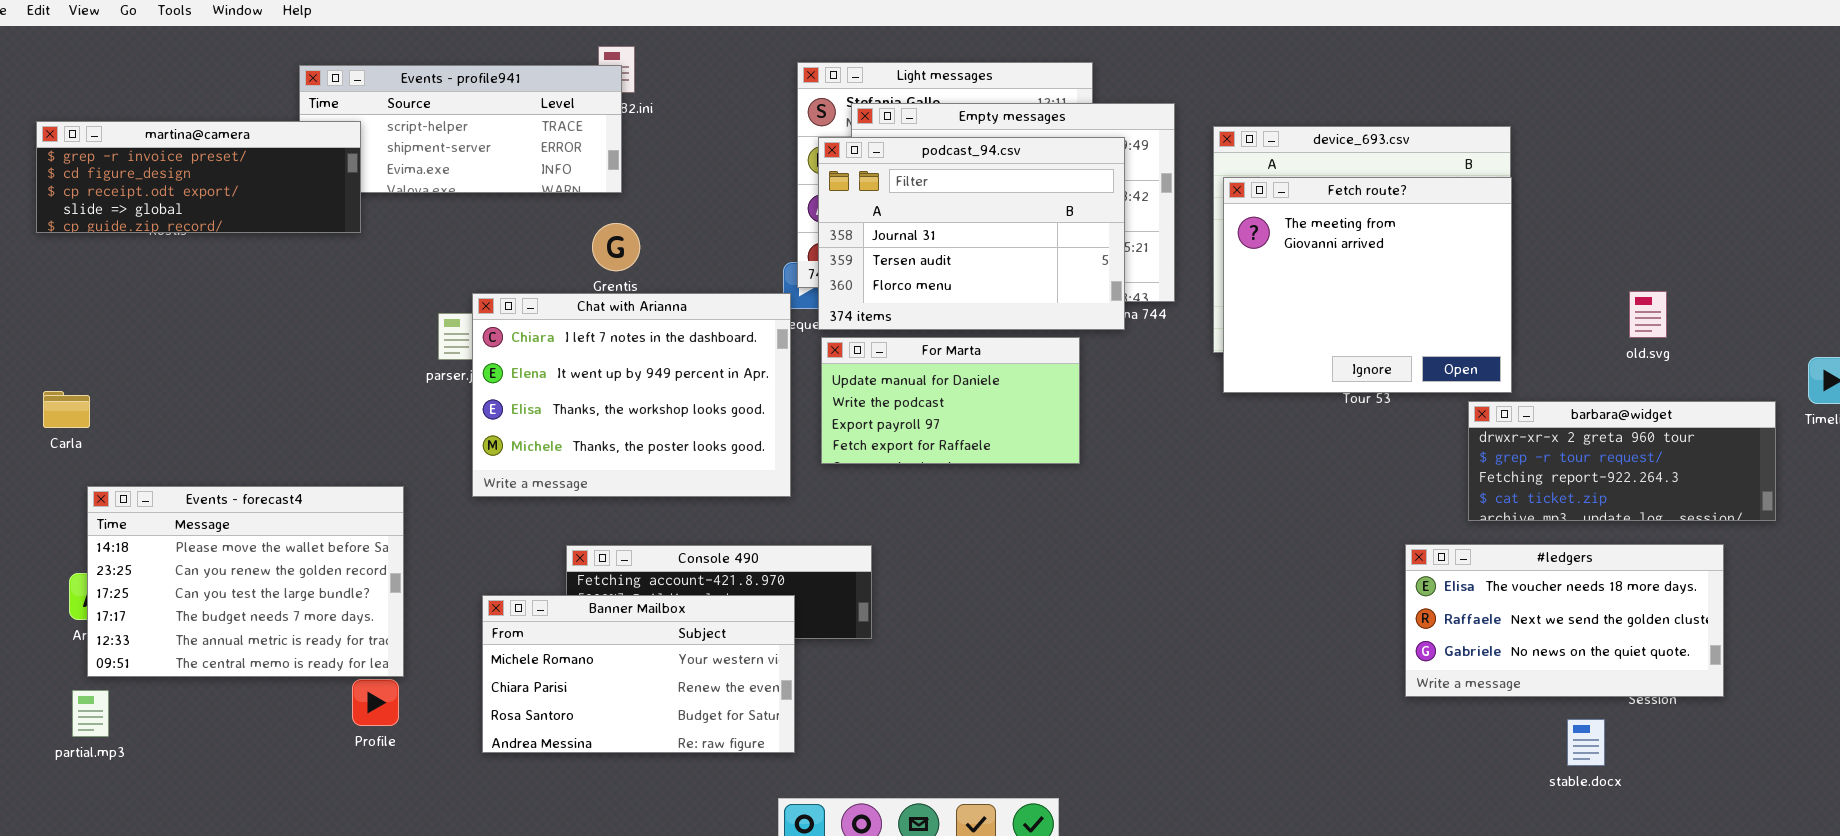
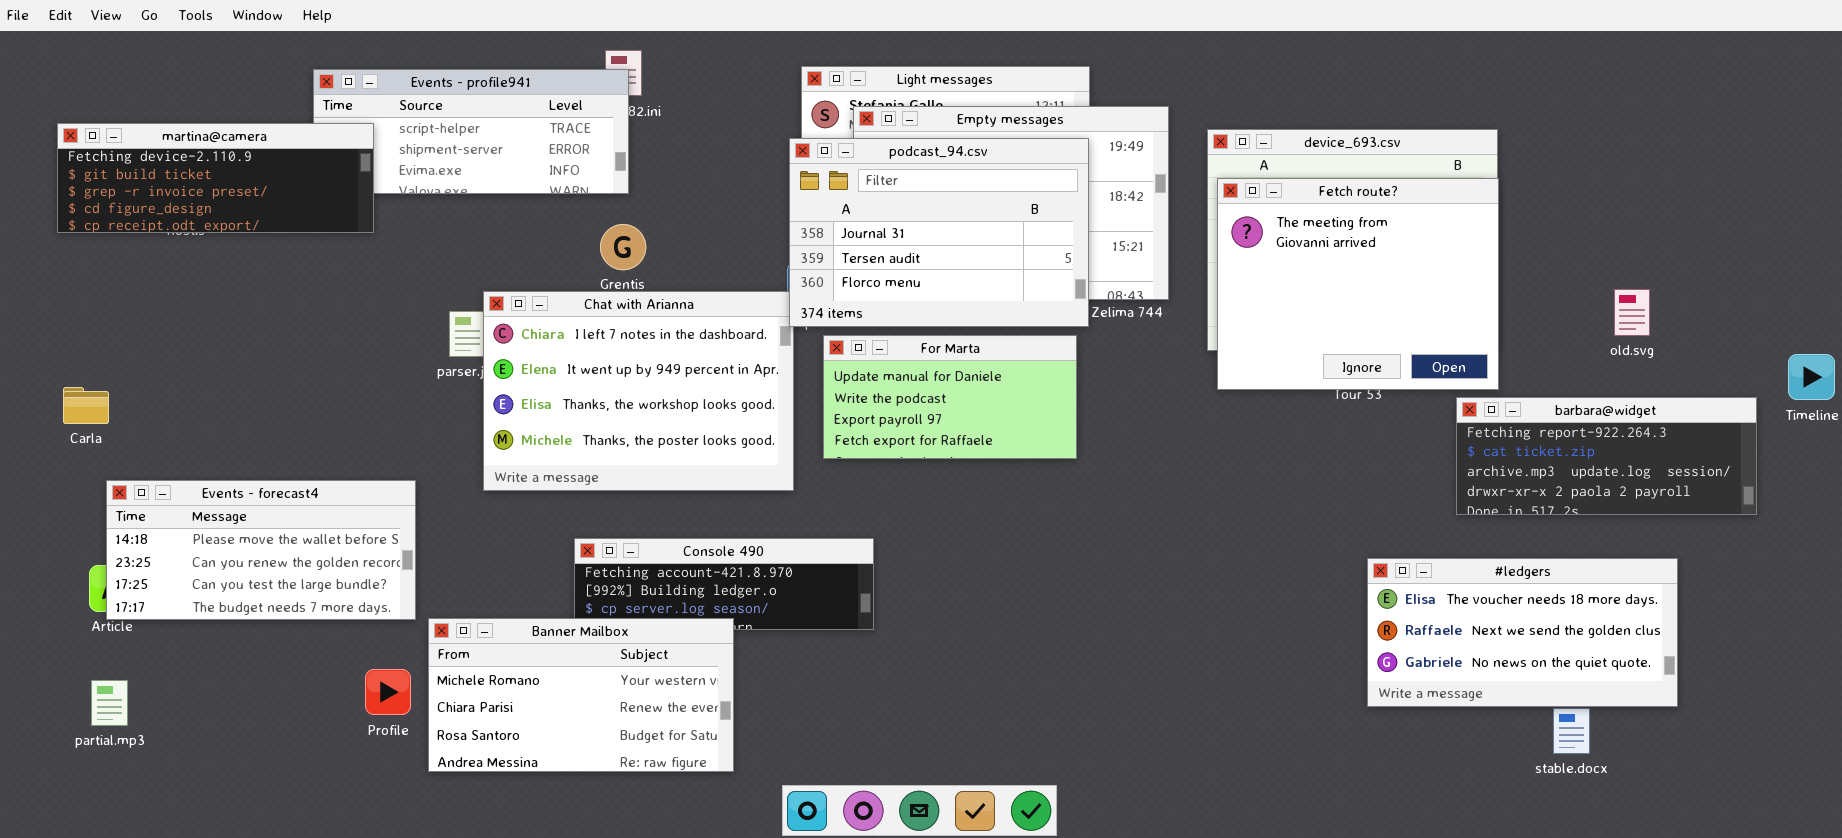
martina@camera: [36,121,361,233] -> [57,123,374,233], scrolled up 2 rows
podcast_94.csv: [818,137,1125,330] -> [789,138,1089,327], moved
barbara@widget: [1468,401,1776,521] -> [1456,397,1757,515], scrolled down 2 rows
Events - forecast4: [87,486,404,677] -> [106,480,416,620], resized
#ledgers: [1405,544,1724,697] -> [1367,558,1678,707], moved
Banner Mailbox: [482,595,795,753] -> [428,618,734,772], moved

